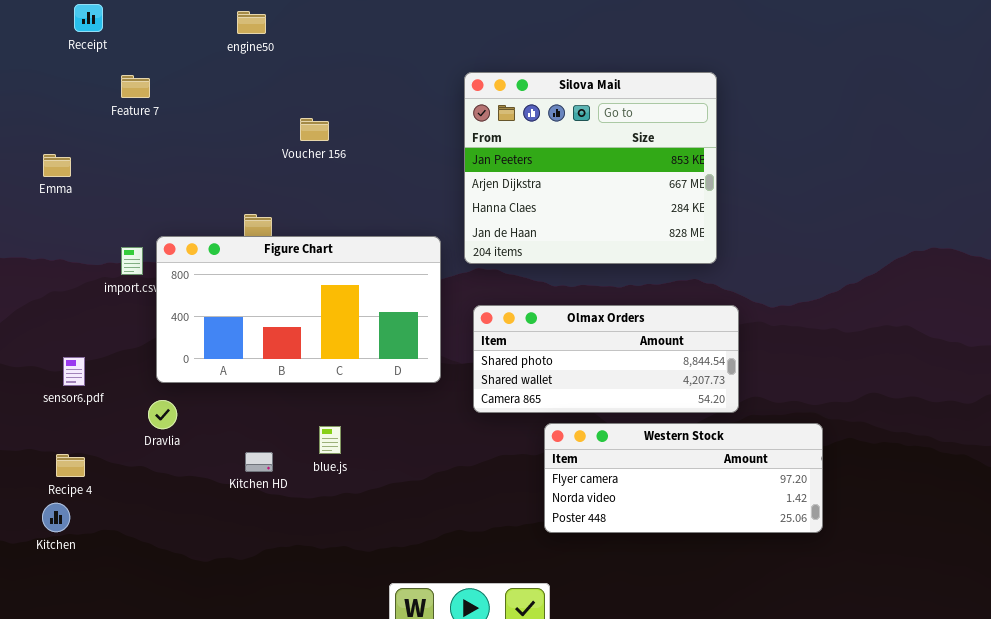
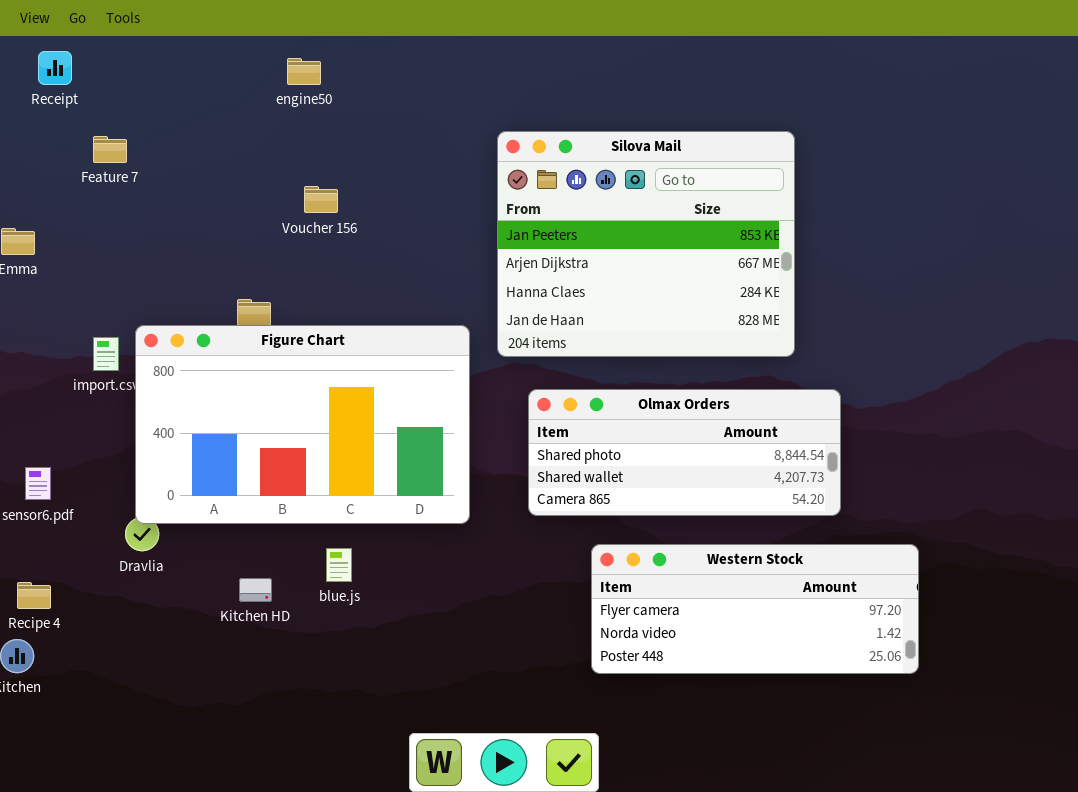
engine50: [237,11,266,34] -> [287,58,321,85], moved
Figure Chart: [156,236,441,383] -> [135,325,470,524], resized
Olmax Orders: [473,305,739,413] -> [528,389,841,516], moved

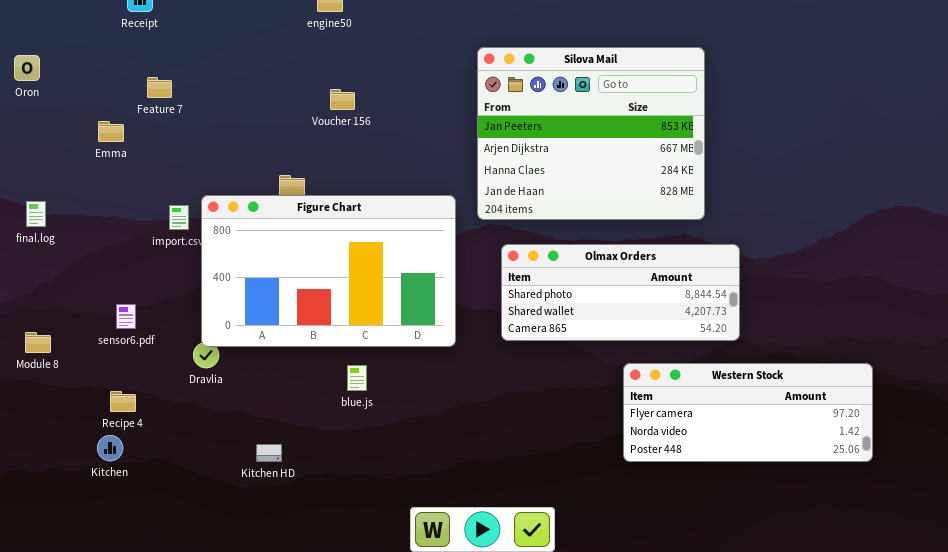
Feature 7: [93,136,127,163] -> [147,77,172,98], moved
Western Stock: [591,544,919,674] -> [623,363,873,462], moved
Kitchen HD: [239,578,272,602] -> [256,444,282,462], moved

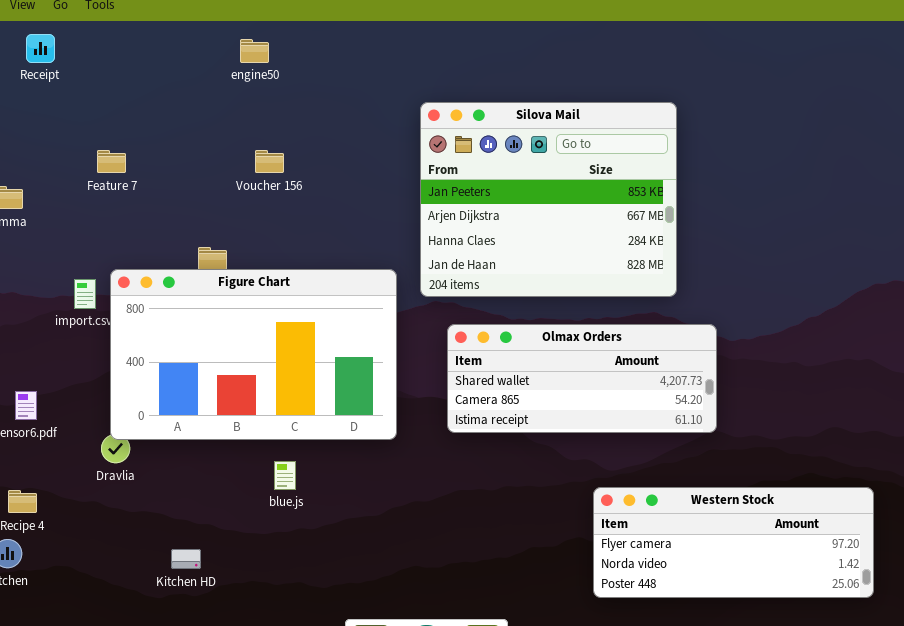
Feature 7: [147,77,172,98] -> [97,150,126,173], moved
Olmax Orders: [501,244,740,341] -> [447,324,717,433], scrolled down 1 row
Western Stock: [623,363,873,462] -> [593,487,874,598], moved

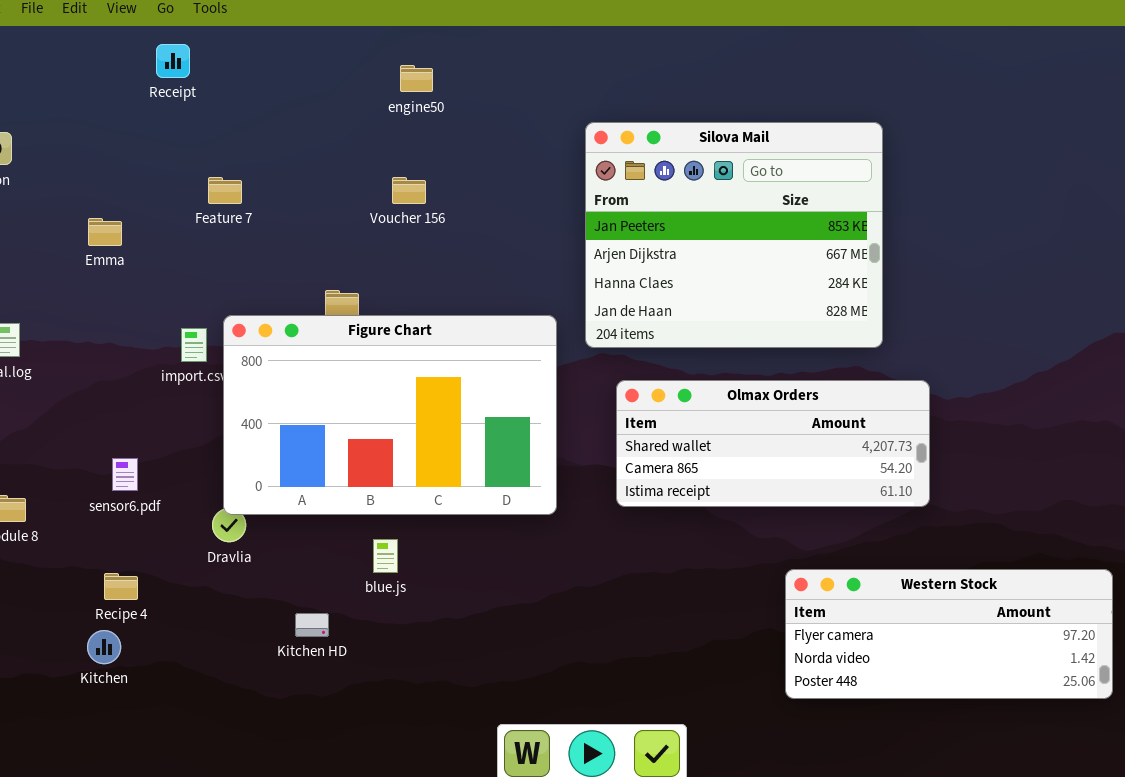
Receipt: [26,34,55,63] -> [156,44,190,78], moved
engine50: [240,39,269,63] -> [400,65,433,92], moved
blue.js: [274,461,296,490] -> [373,539,398,573], moved
Kitchen HD: [171,549,201,569] -> [295,613,329,637], moved

